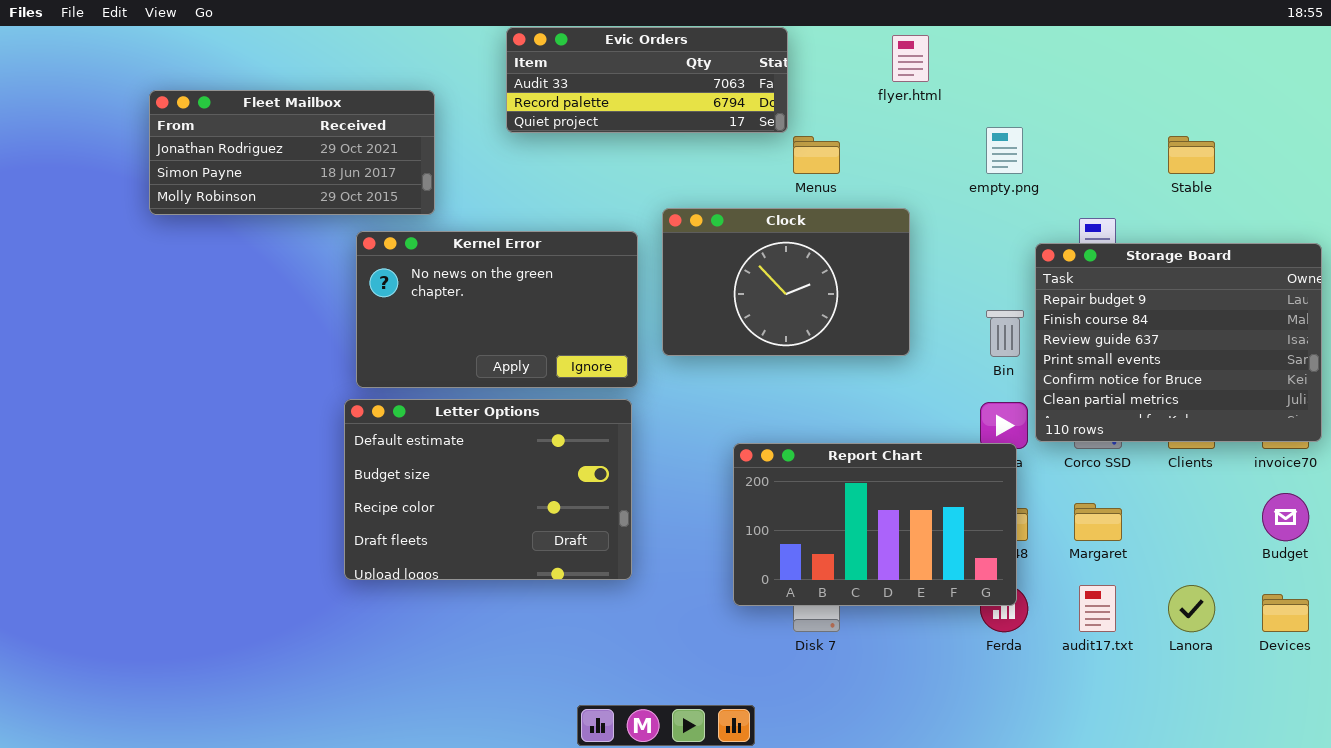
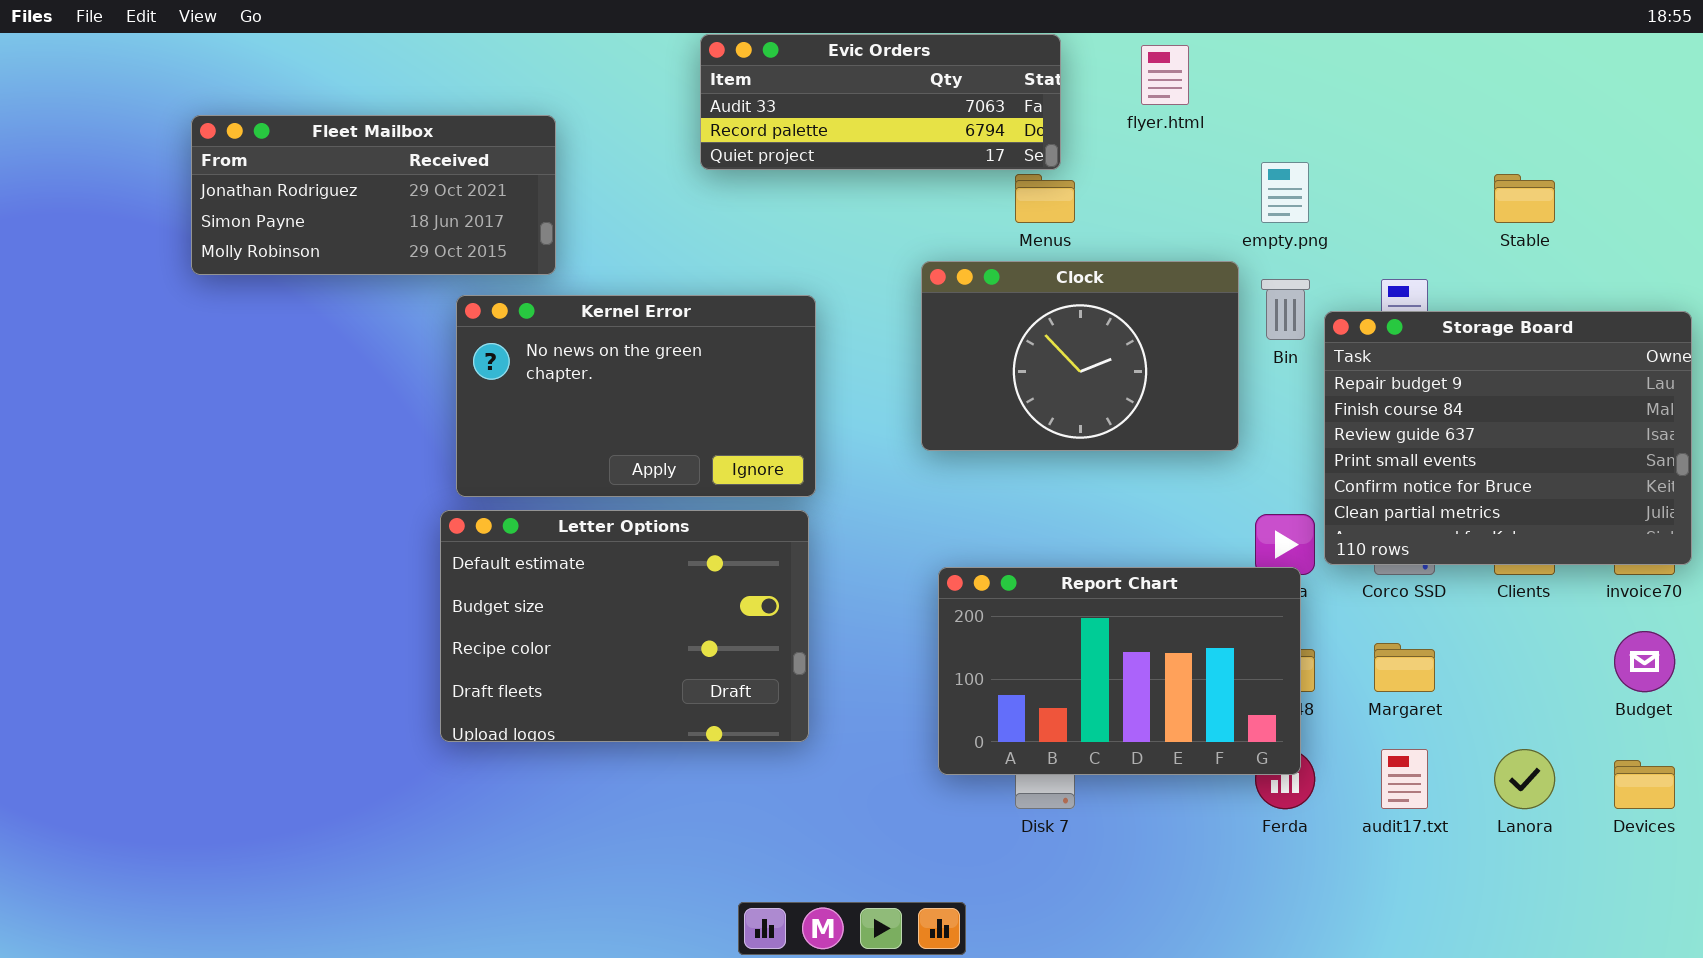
Evic Orders: [506,27,788,133] -> [700,34,1061,170], moved
Clock: [662,208,910,356] -> [921,261,1239,451], moved
Bin: [986,310,1024,357] -> [1261,279,1310,340], moved

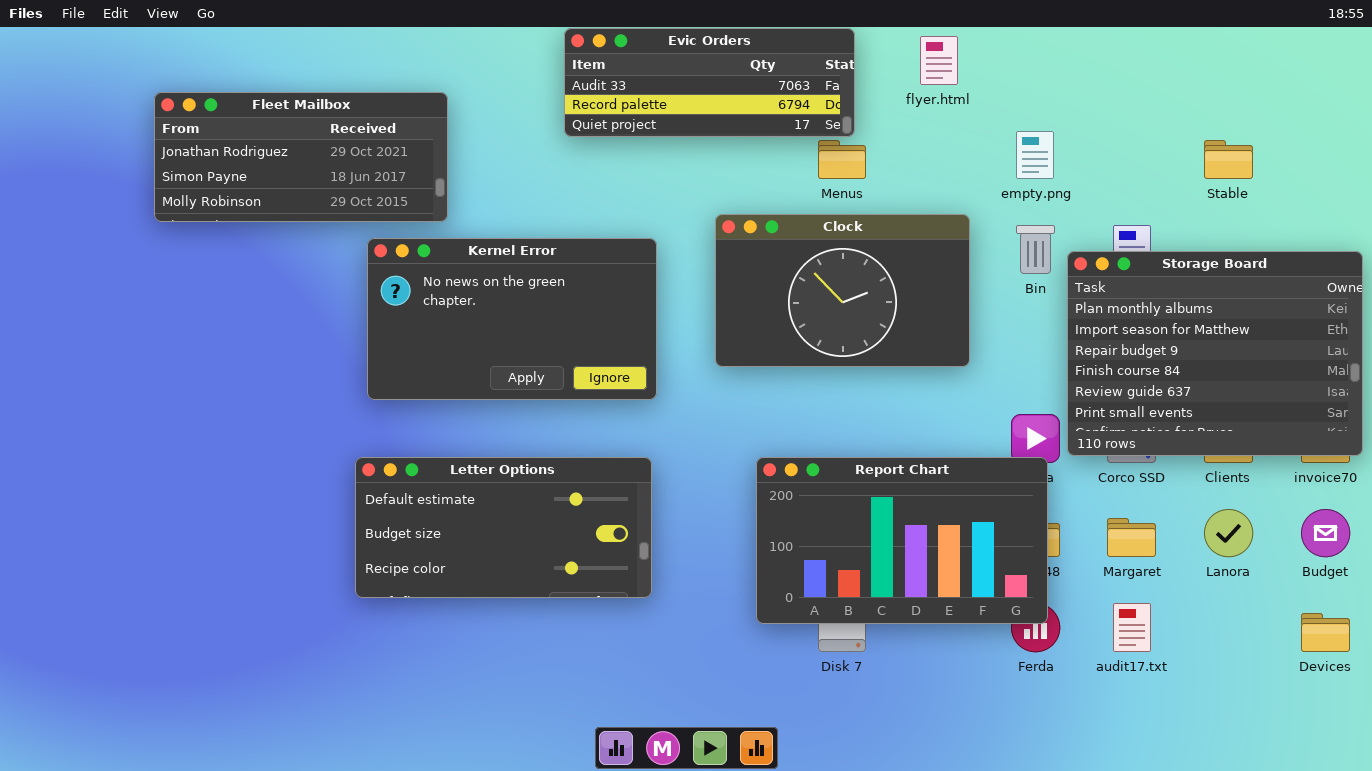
Clock: [921,261,1239,451] -> [715,214,970,367], moved
Storage Board: [1324,311,1692,565] -> [1067,251,1363,456], scrolled up 2 rows
Letter Options: [440,510,809,742] -> [355,457,652,598], resized
Lanora: [1494,749,1555,809] -> [1204,509,1253,557], moved

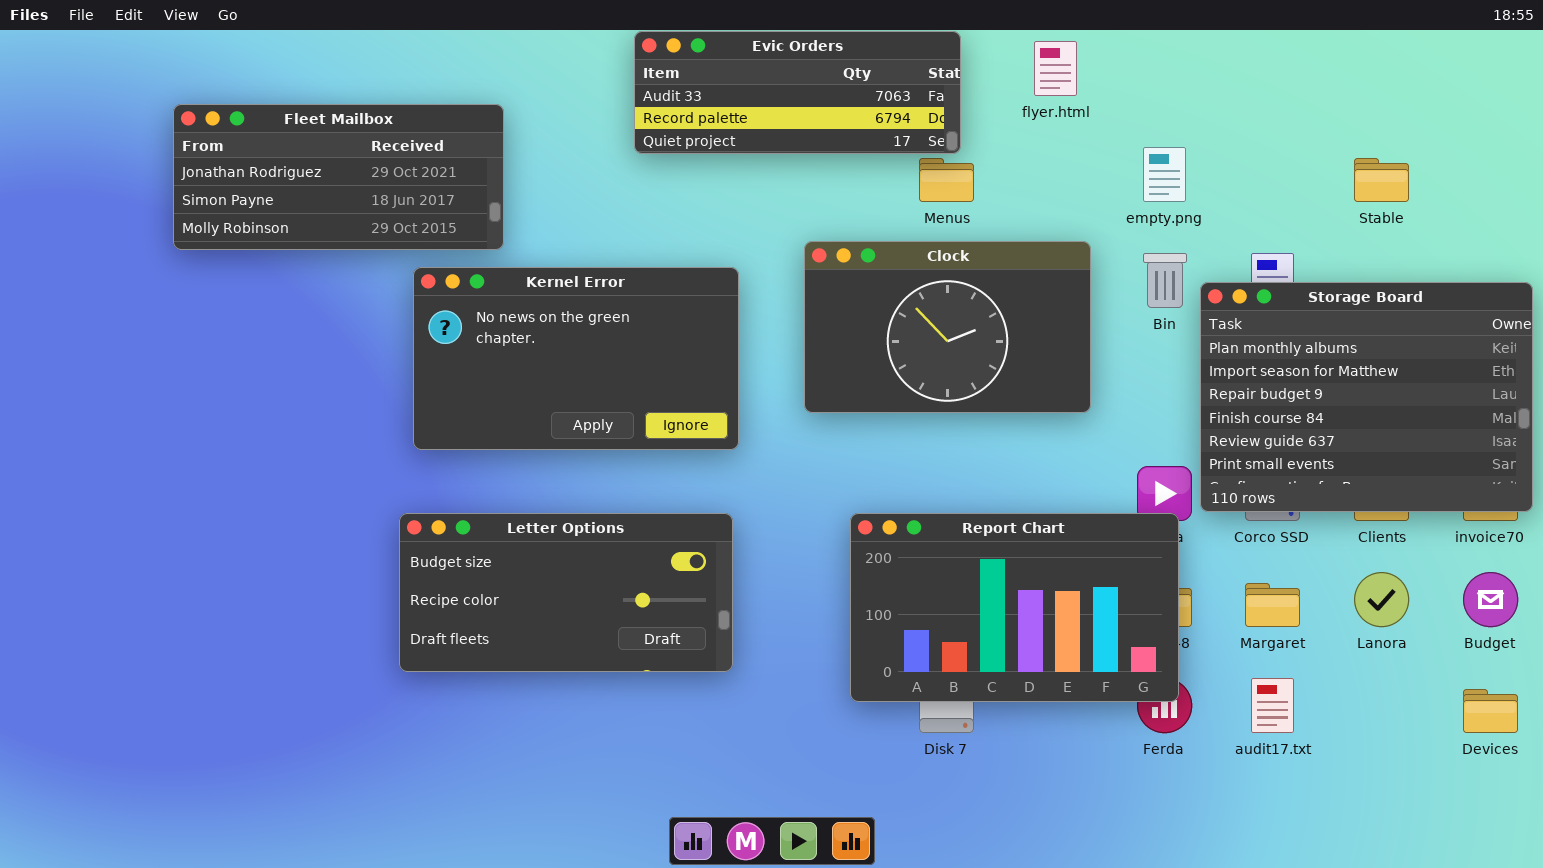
Letter Options: [355,457,652,598] -> [399,513,733,672], scrolled down 1 row

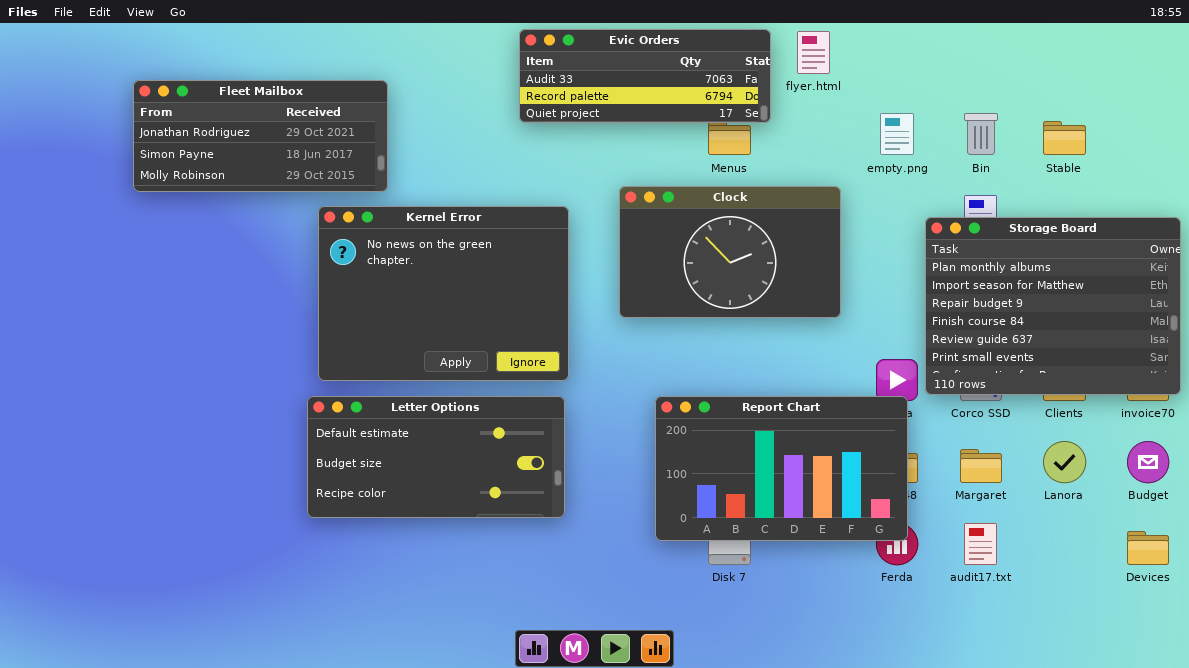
Evic Orders: [634,31,961,154] -> [519,29,771,123], moved
Bin: [1143,253,1187,308] -> [964,113,998,155], moved
Kernel Error: [413,267,739,450] -> [318,206,569,381], resized
Letter Options: [399,513,733,672] -> [307,396,565,518], scrolled up 1 row

